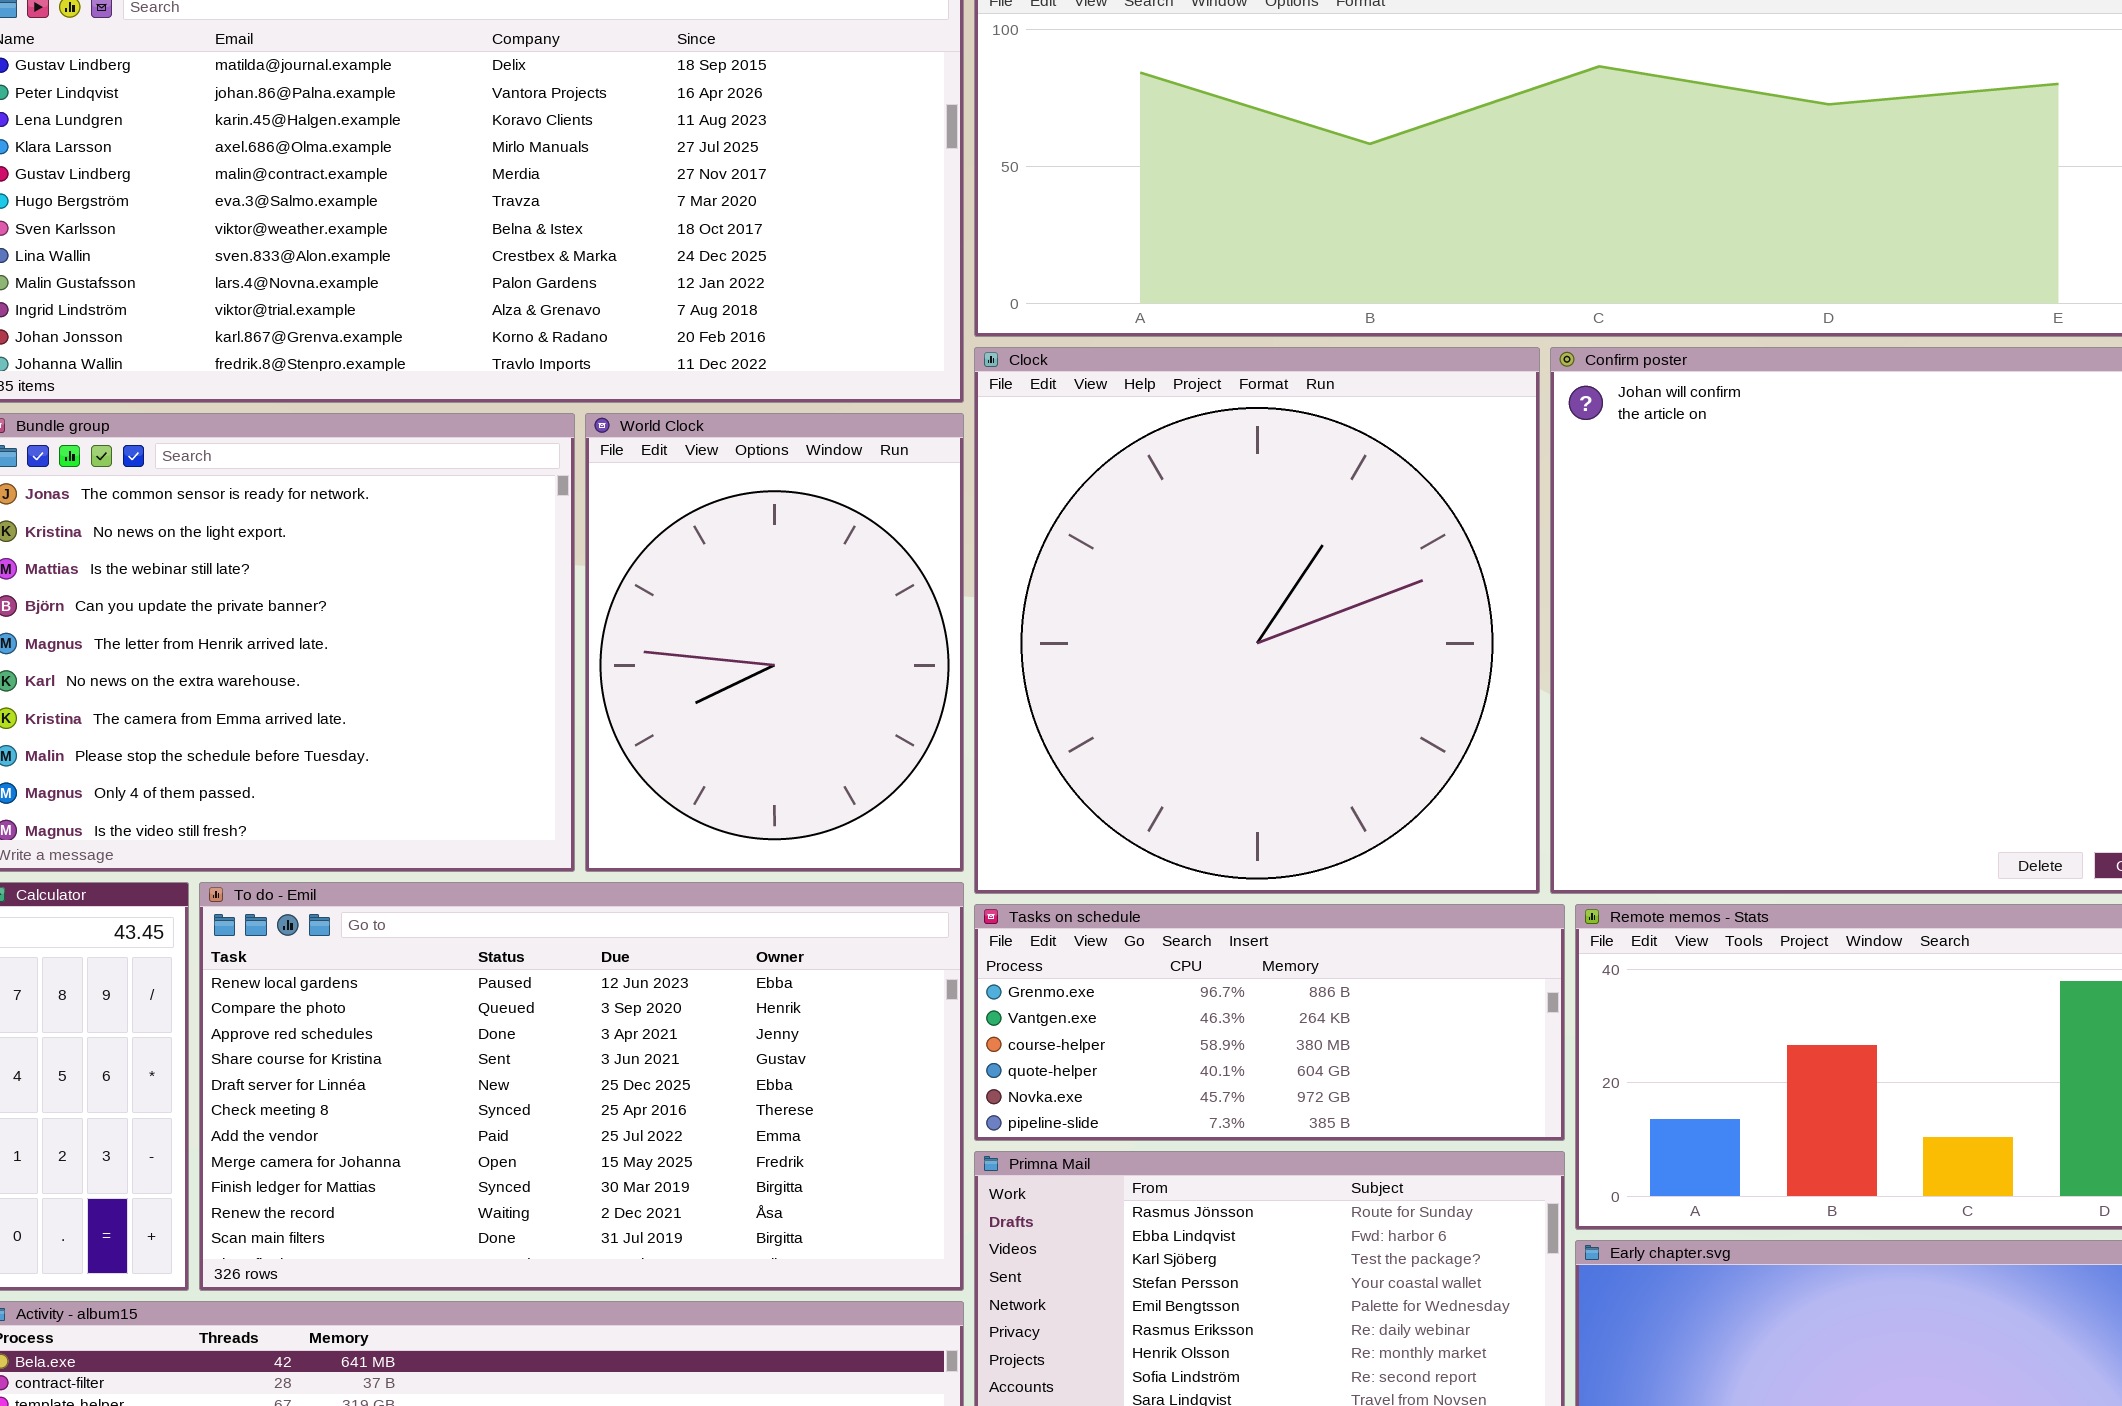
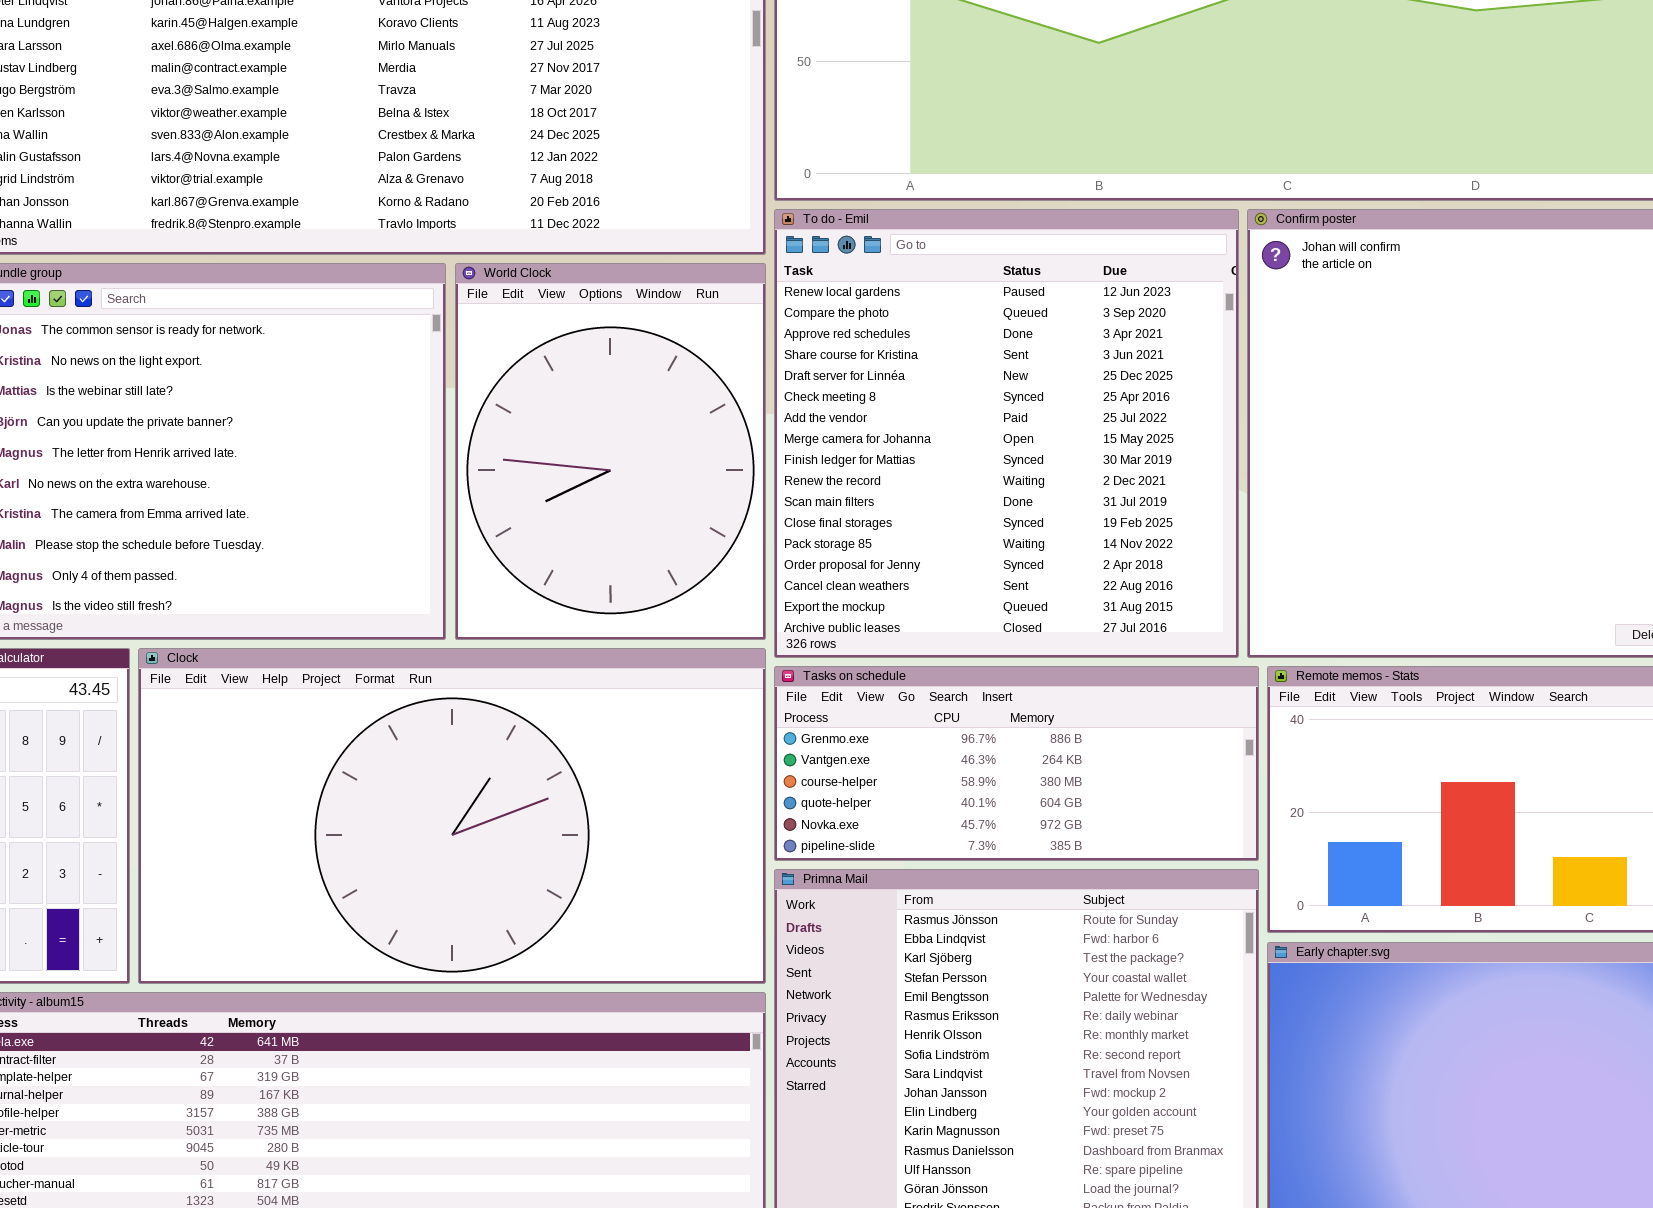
Clock: [974,347,1540,894] -> [138,648,766,984], moved, resized
To do - Emil: [199,882,964,1291] -> [774,209,1239,658], moved, resized

